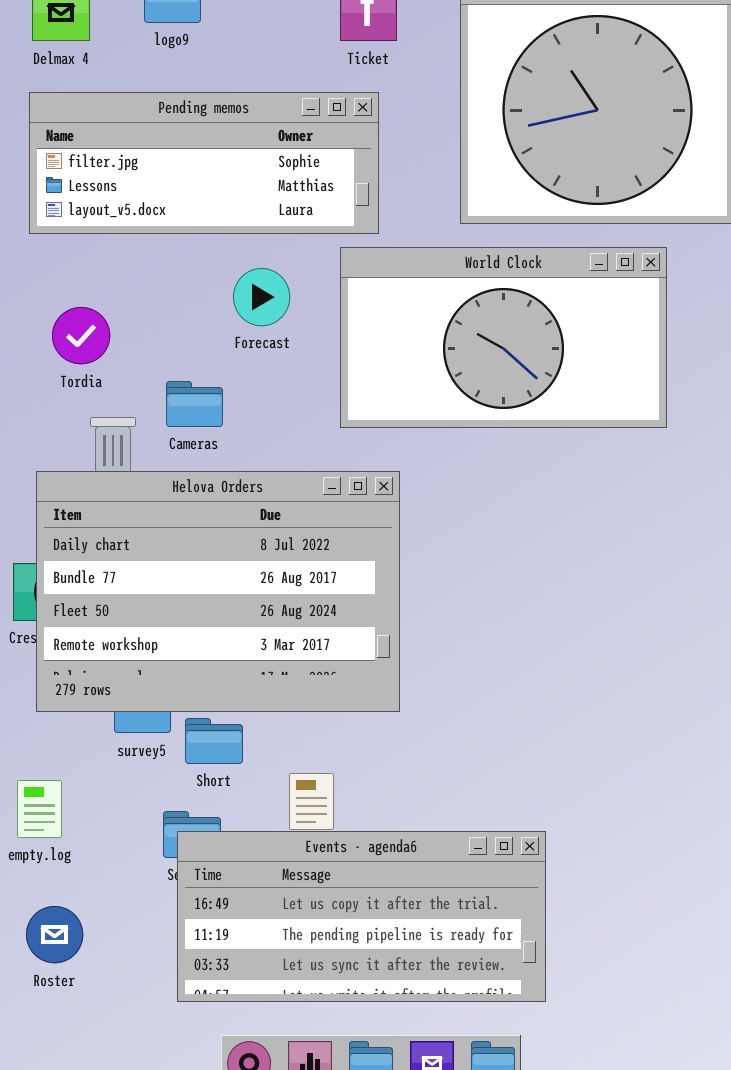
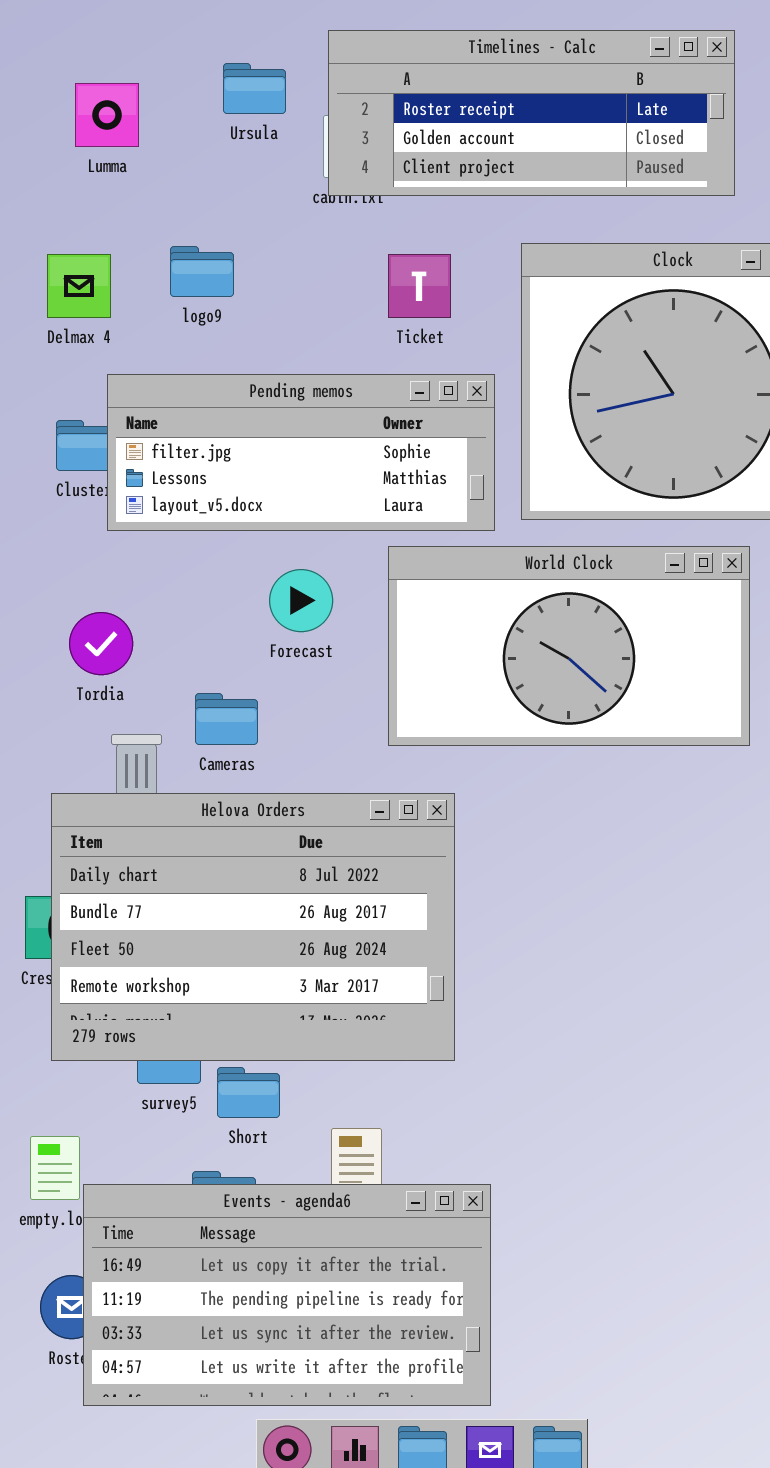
Pending memos: [29,92,379,234] -> [107,374,495,531], moved
Events - agenda6: [177,831,546,1002] -> [83,1184,491,1406], moved, resized

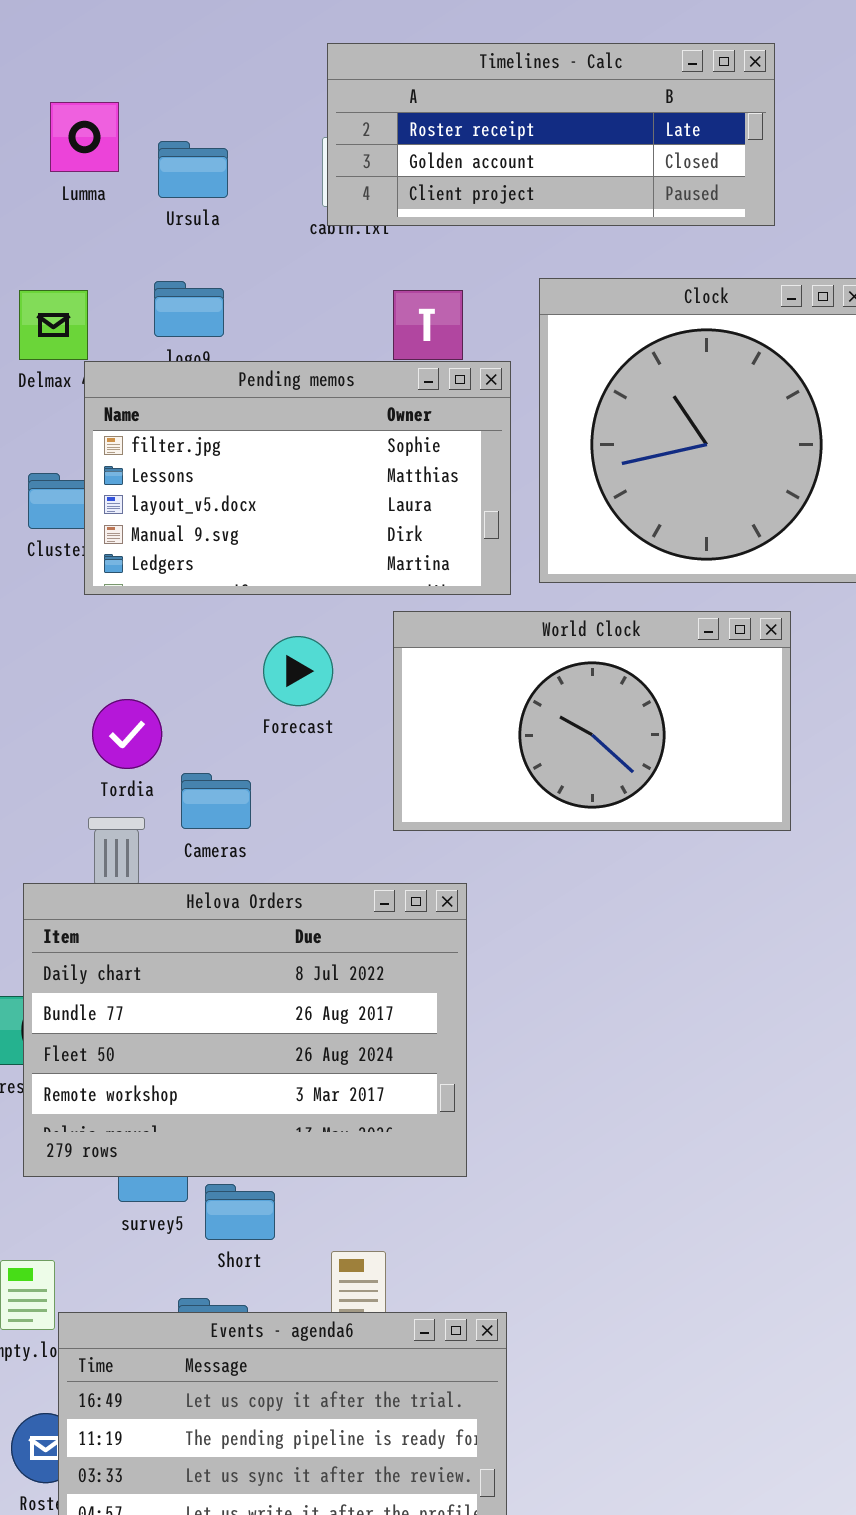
Ursula: [223,63,286,114] -> [158,141,228,198], moved
Pending memos: [107,374,495,531] -> [84,361,511,595], resized
Tordia: [69,612,133,675] -> [92,699,162,769], moved

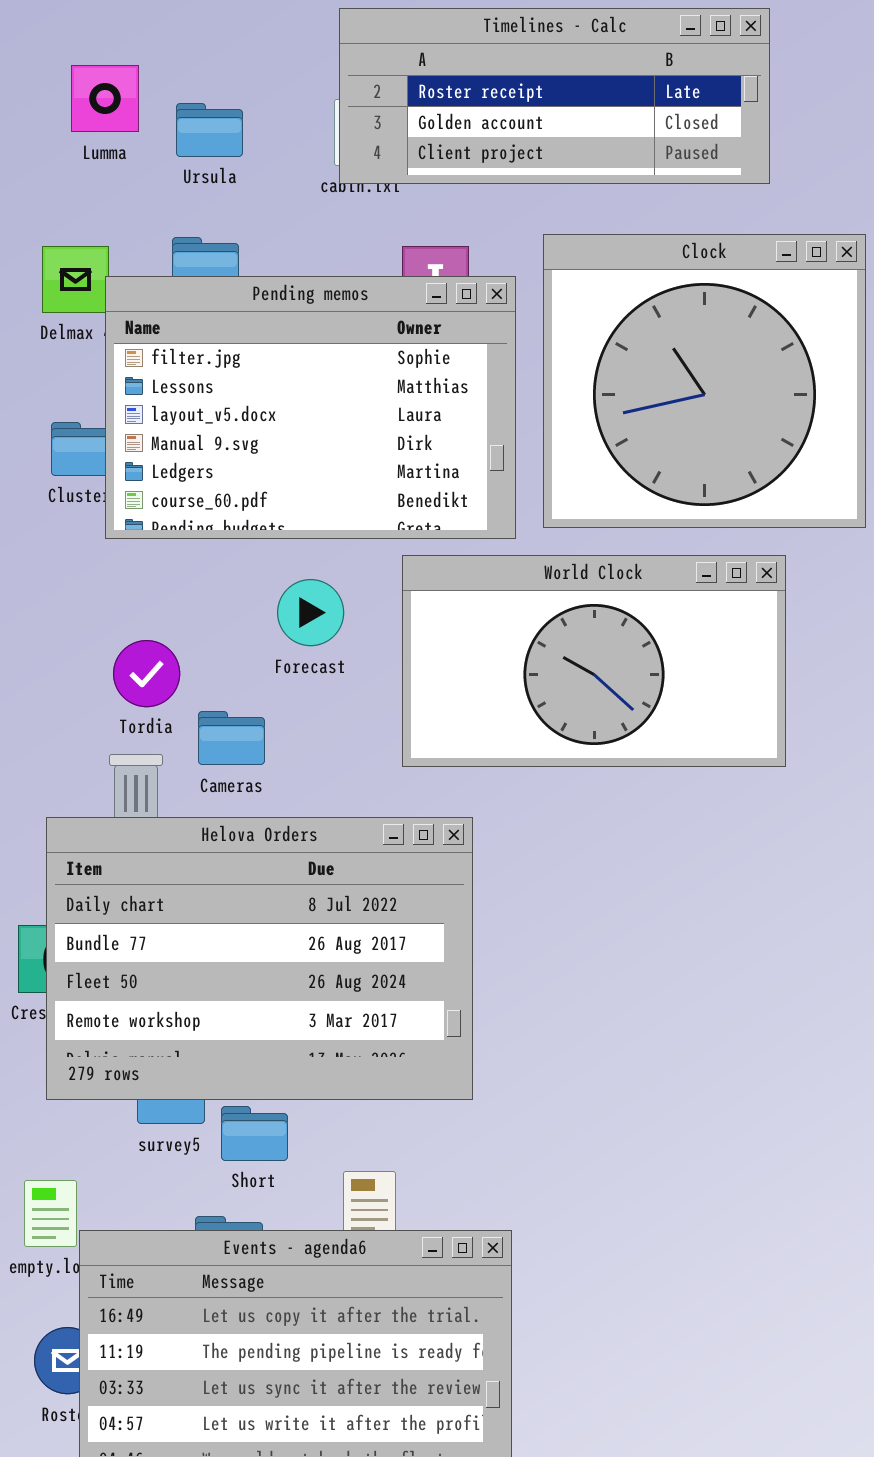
Pending memos: [84,361,511,595] -> [105,276,516,539], resized

